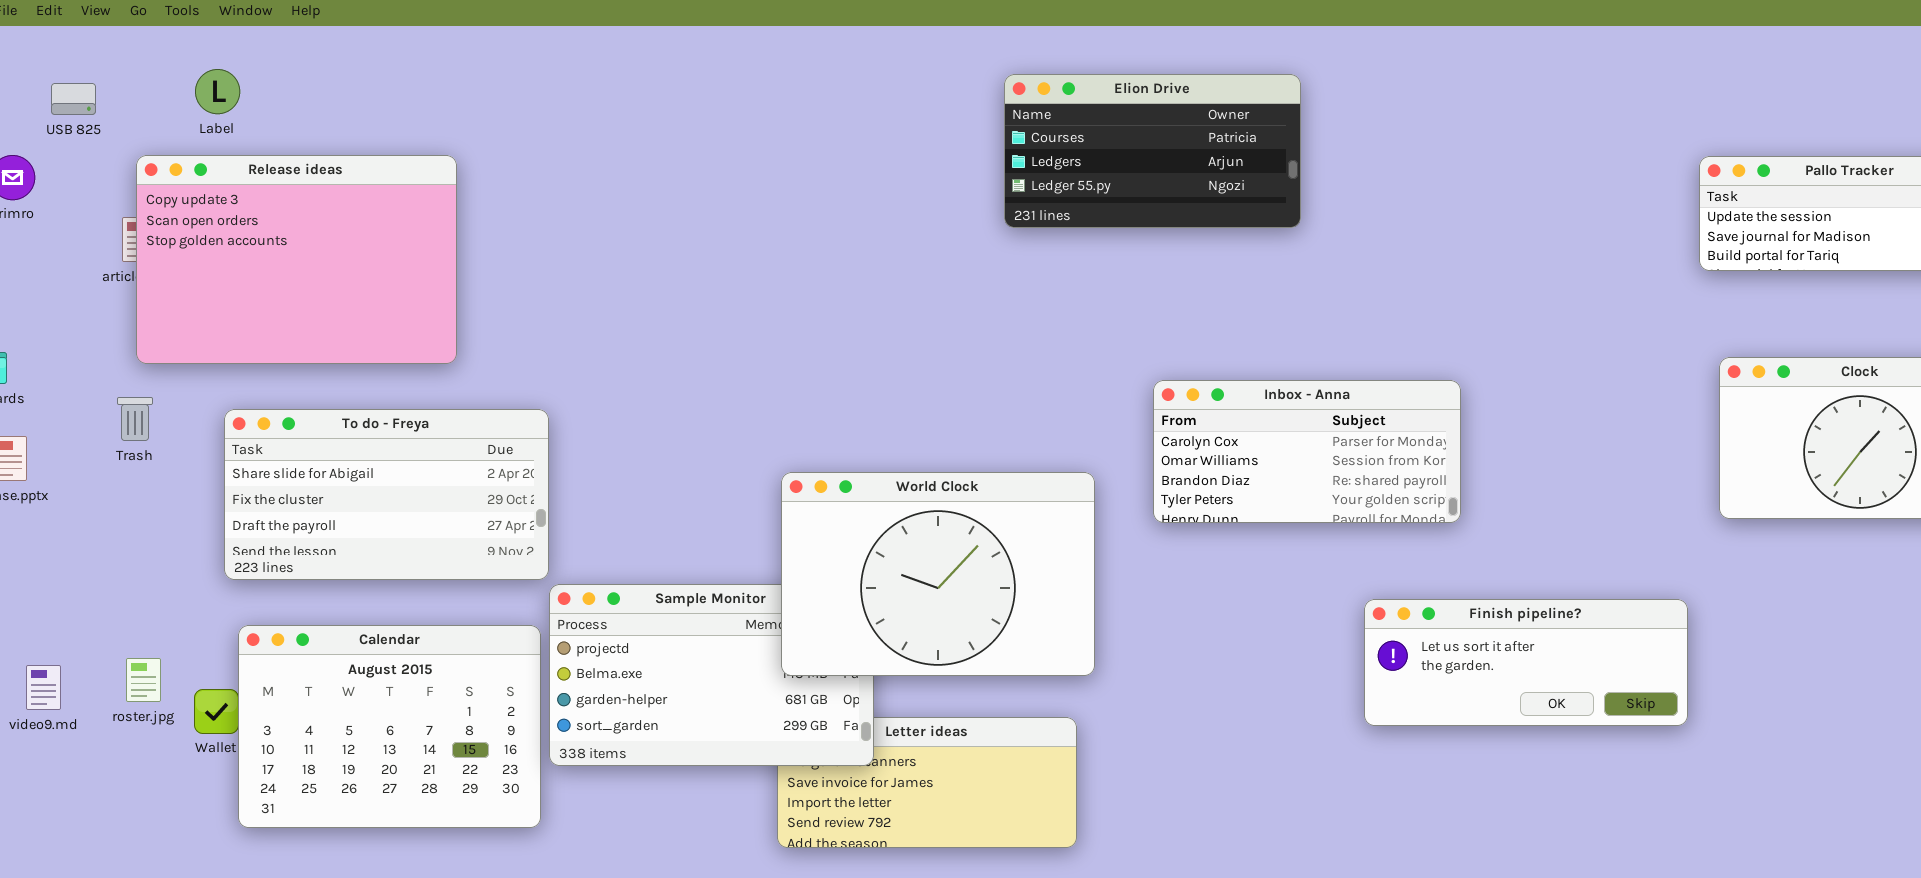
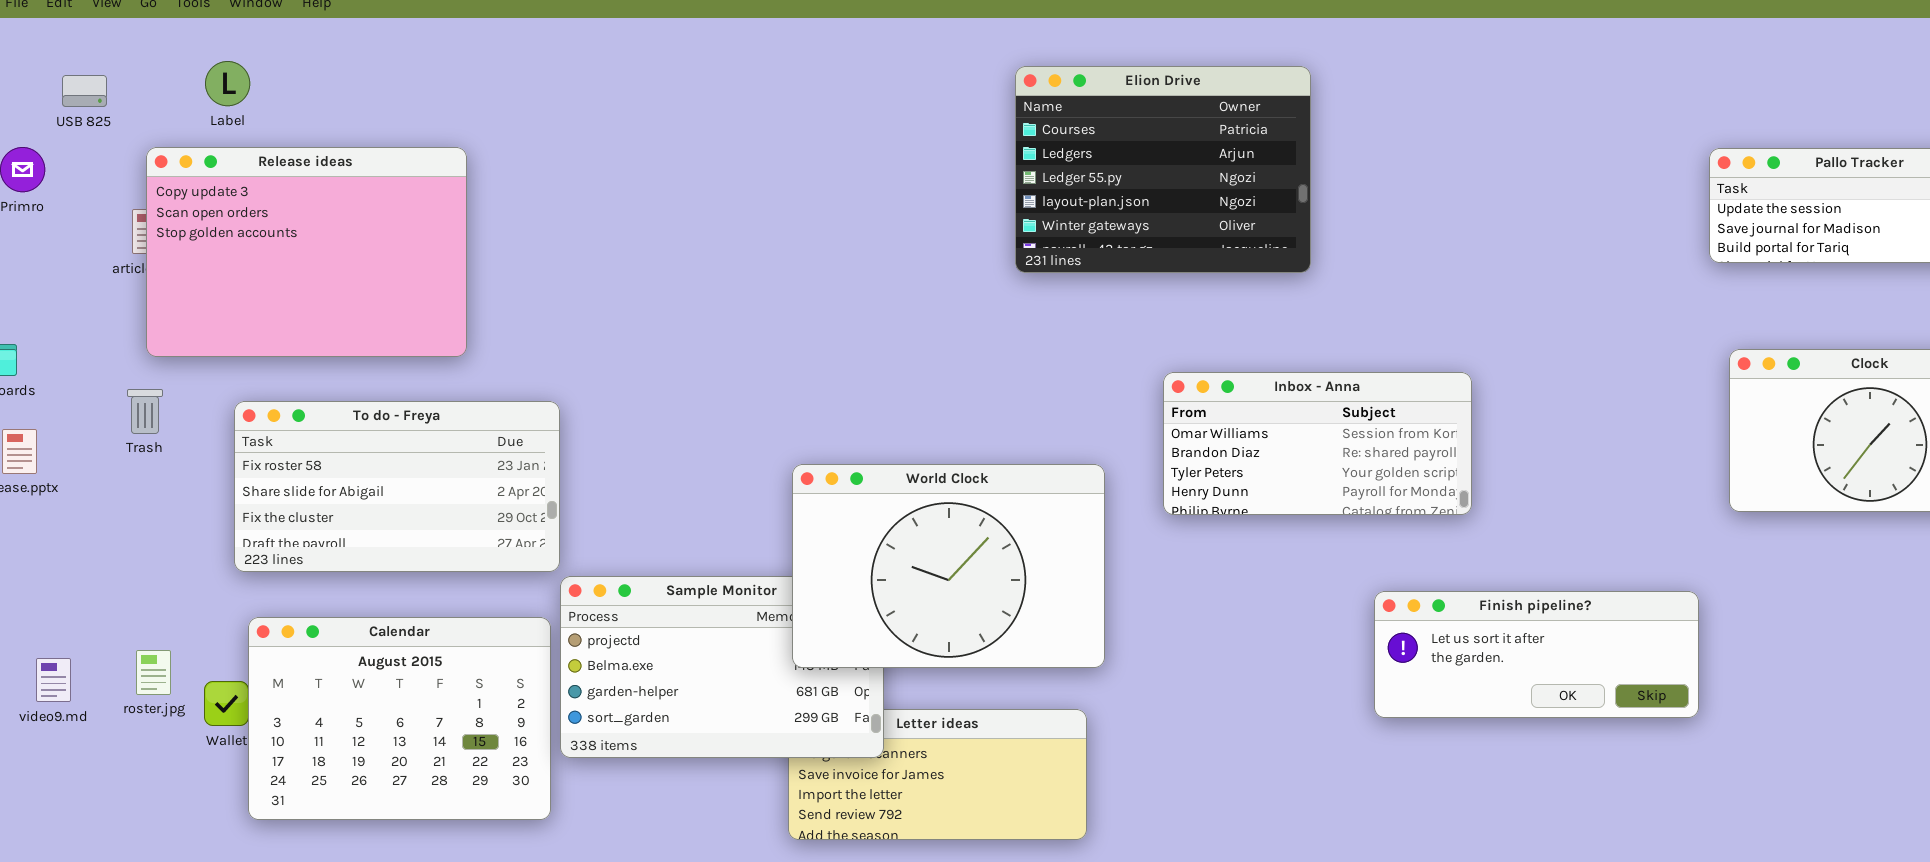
Elion Drive: [1004,74,1301,228] -> [1015,66,1311,273], resized
Inbox - Anna: [1153,380,1461,523] -> [1163,372,1472,515], scrolled down 1 row
To do - Freya: [224,409,549,580] -> [234,401,560,572], scrolled up 1 row

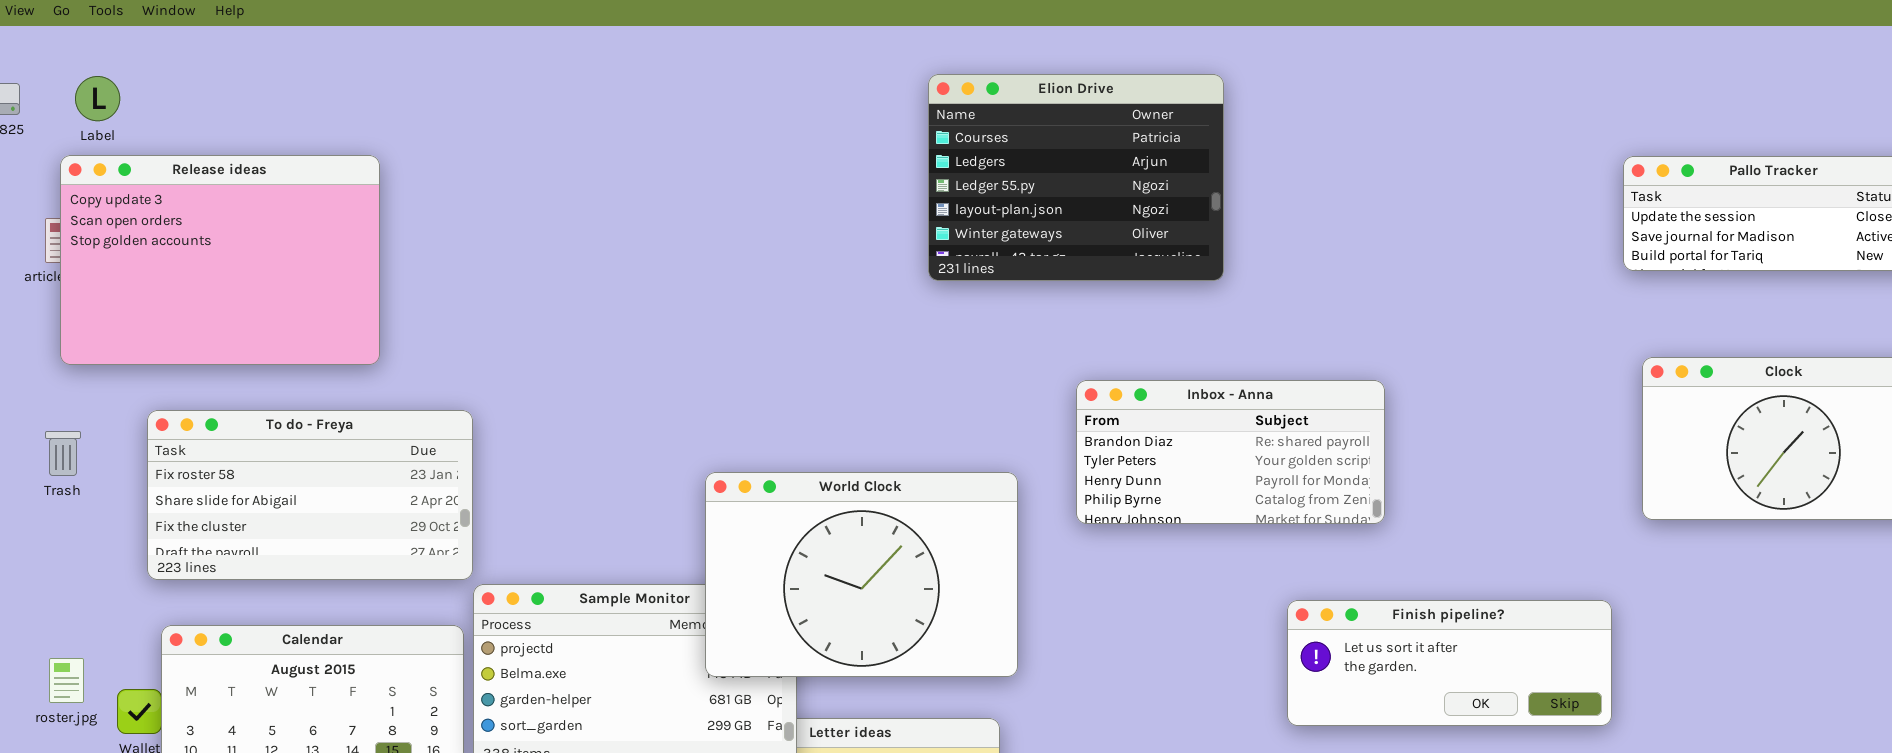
Label: [205,61,250,106] -> [75,76,120,121], moved
Inbox - Anna: [1163,372,1472,515] -> [1076,380,1385,524], scrolled down 1 row
Trash: [127,389,163,434] -> [45,431,81,476], moved

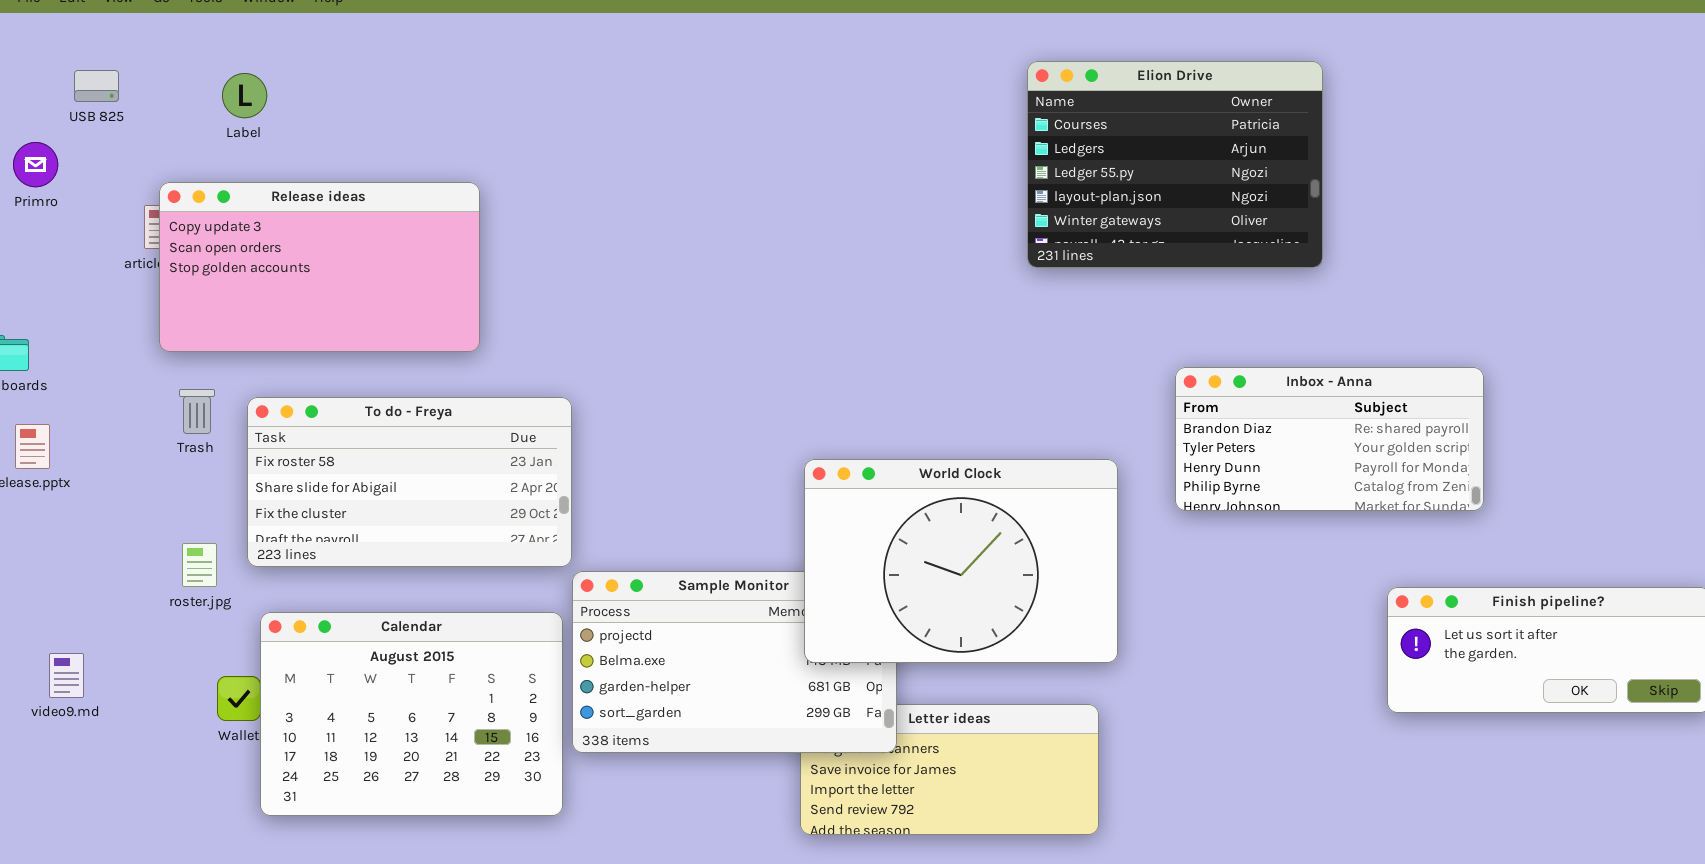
Label: [75,76,120,121] -> [222,73,267,118], moved
Release ideas: [60,155,380,365] -> [159,182,480,352], resized
Trash: [45,431,81,476] -> [179,389,215,434], moved
roster.jpg: [49,658,84,703] -> [182,543,217,587], moved

